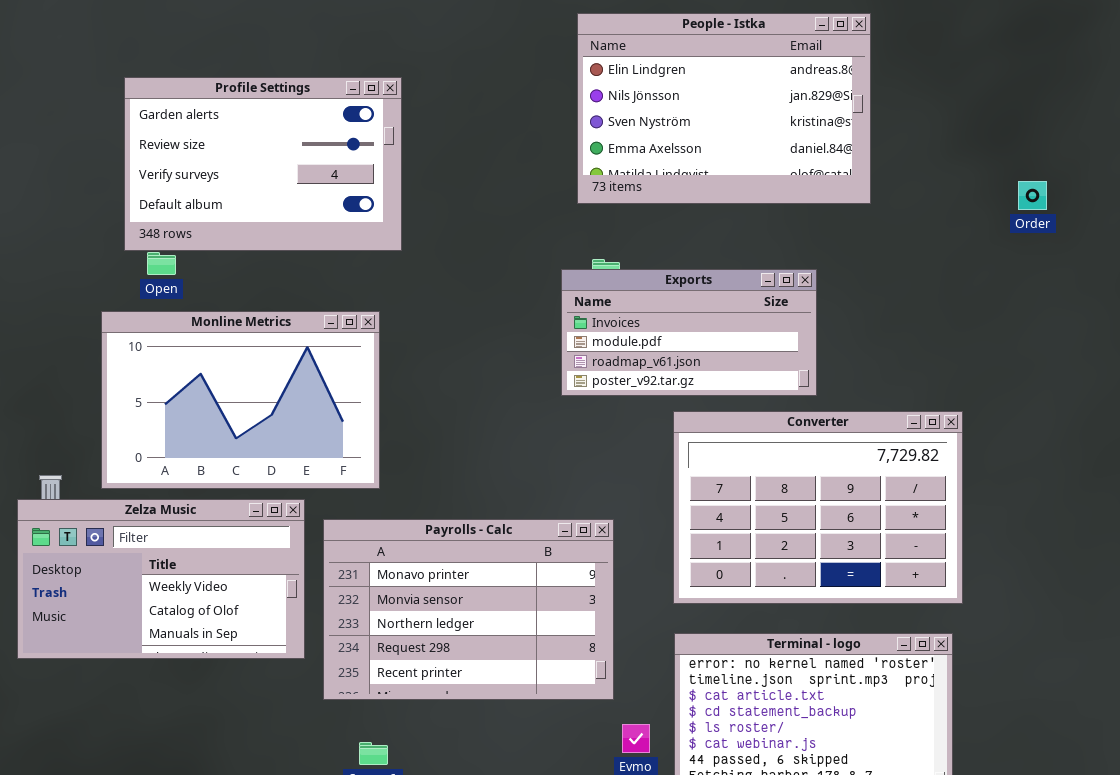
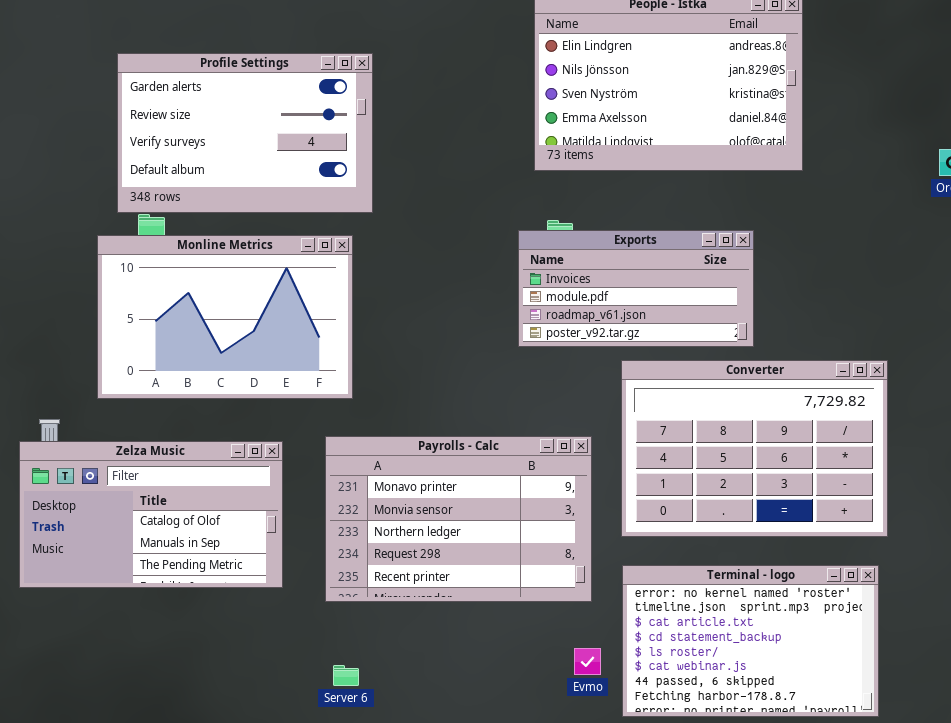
Monline Metrics: [101,311,380,489] -> [97,235,353,399], moved
Zelza Music: [17,499,305,659] -> [19,441,283,588], scrolled down 1 row
Payrolls - Calc: [323,519,614,700] -> [325,436,592,602], moved

